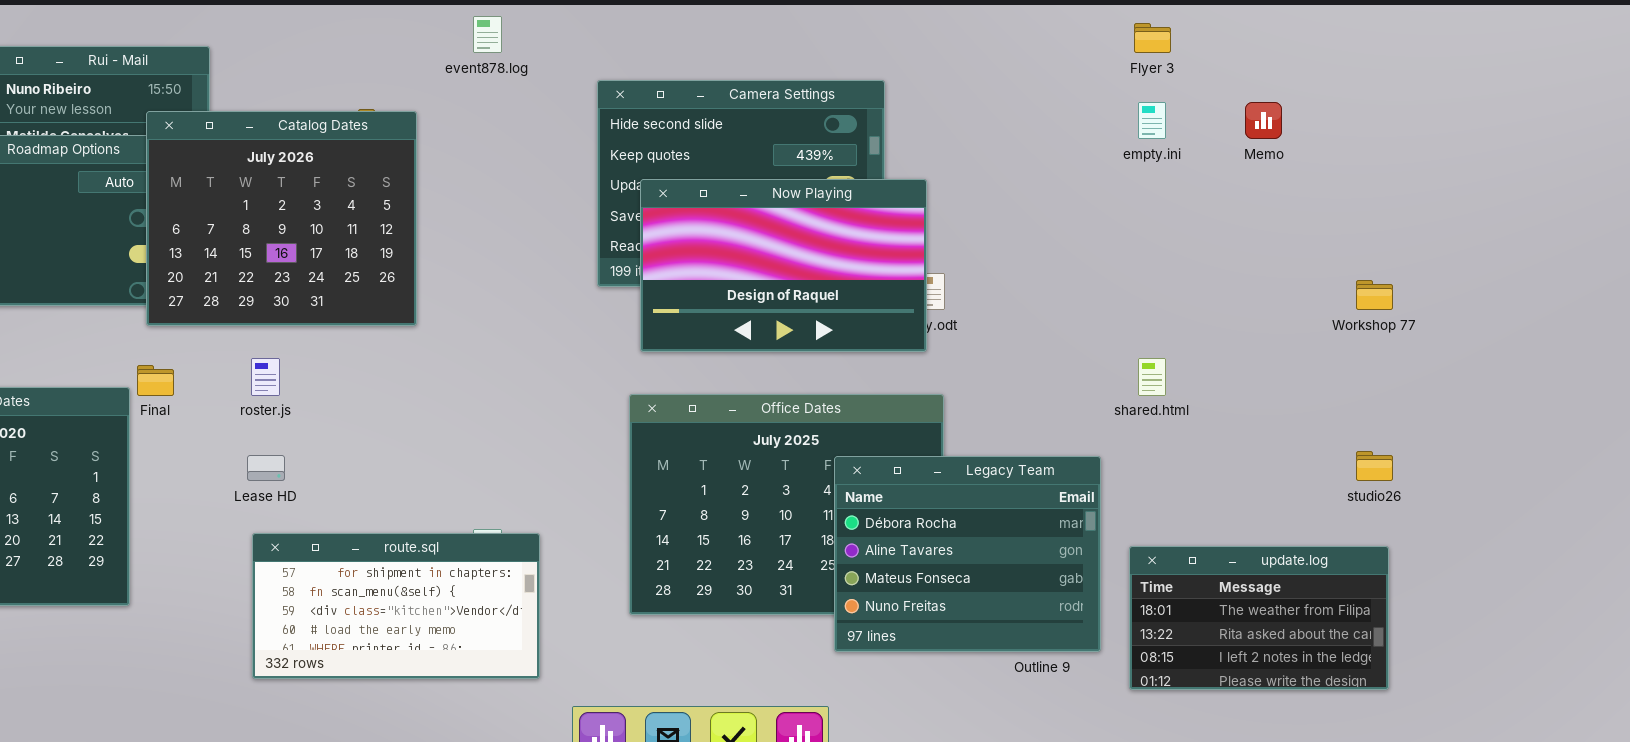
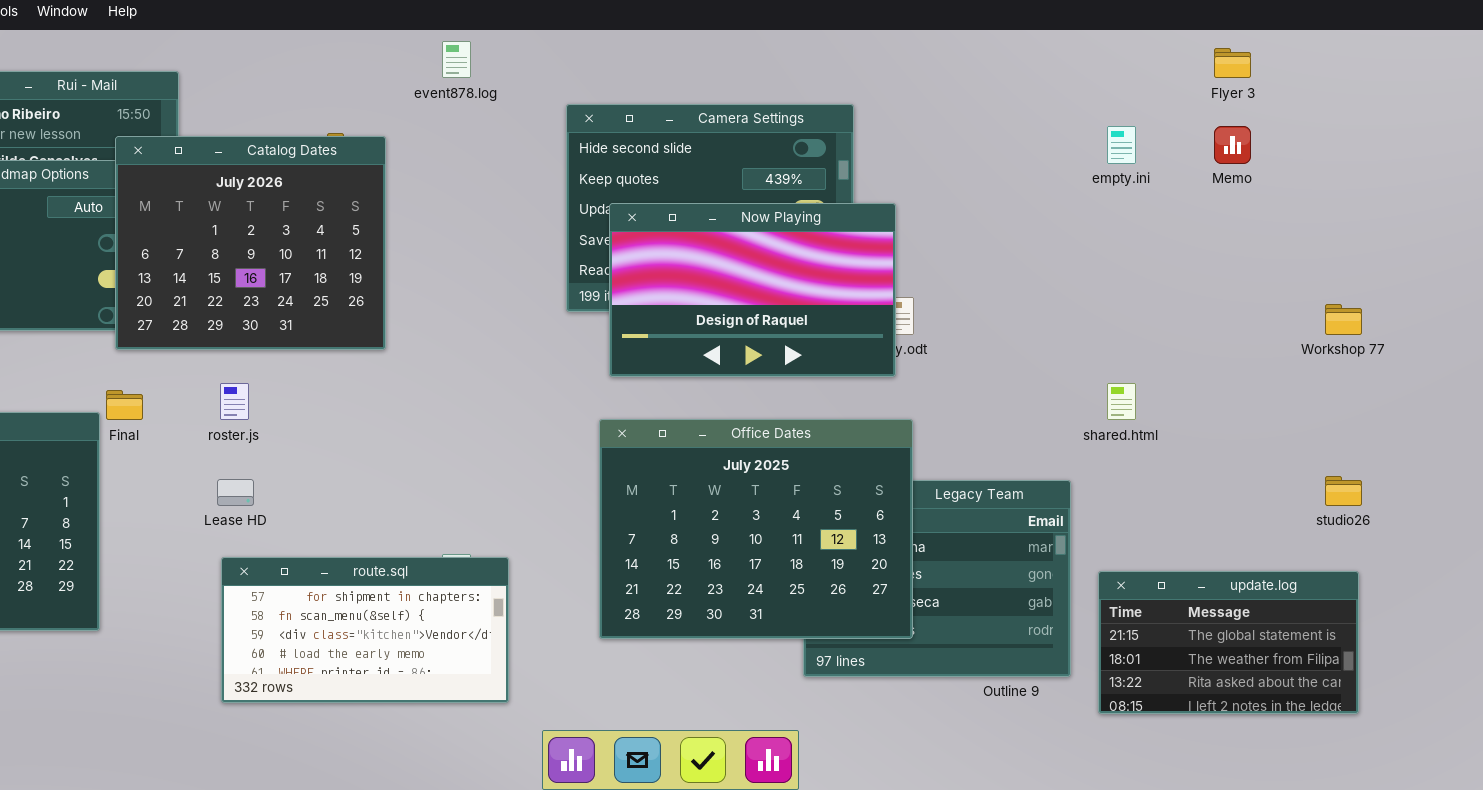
Flyer 3: [1134,23,1171,53] -> [1214,48,1251,78], moved
Office Dates: [629,394,944,615] -> [599,419,913,639], raised
update.log: [1129,546,1389,690] -> [1098,571,1359,714], scrolled up 1 row

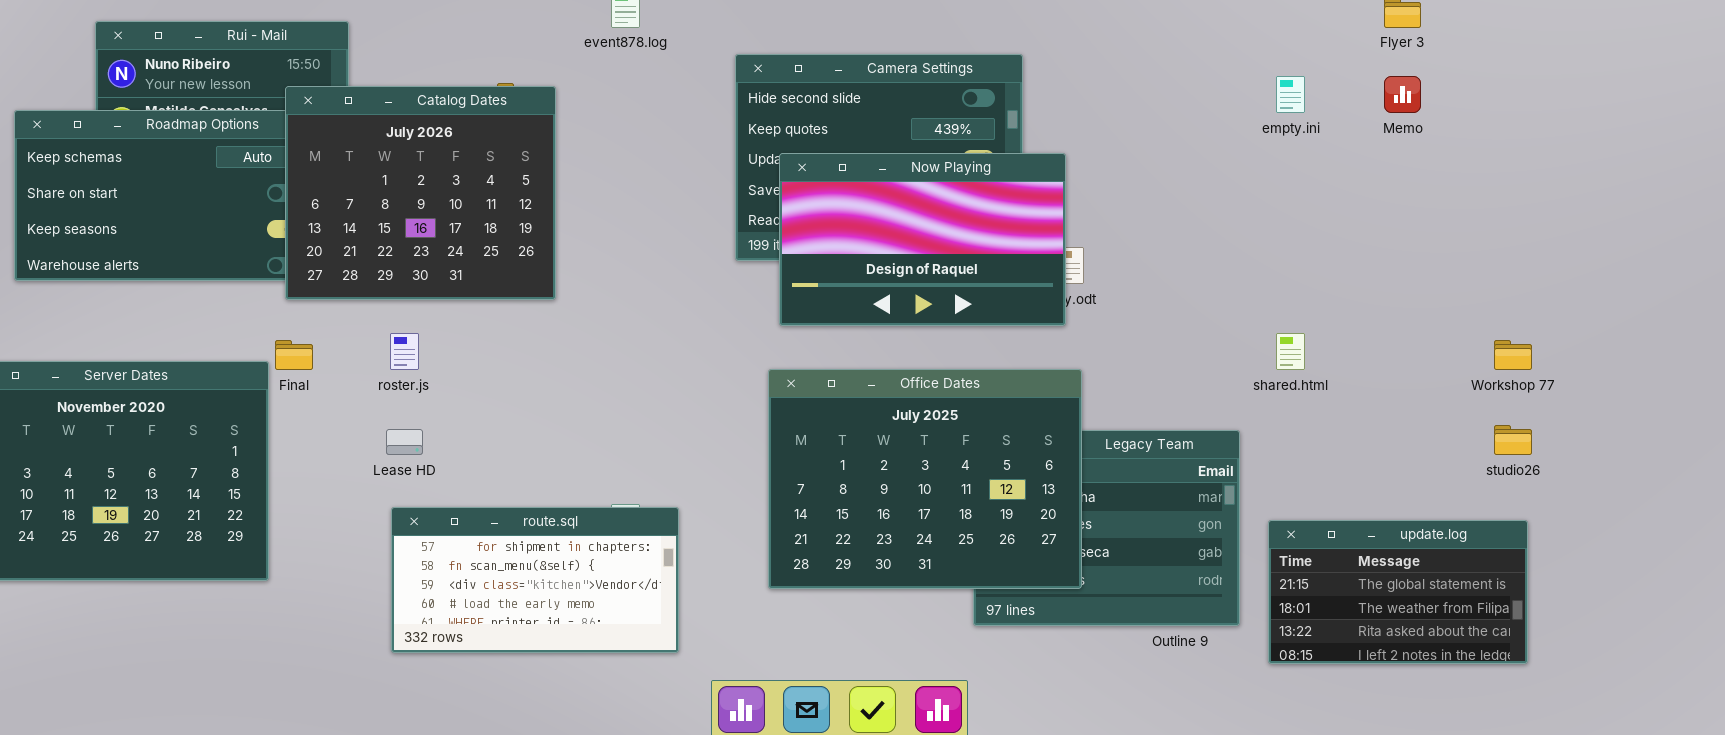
Workshop 77: [1325,304,1362,335] -> [1494,340,1532,370], moved

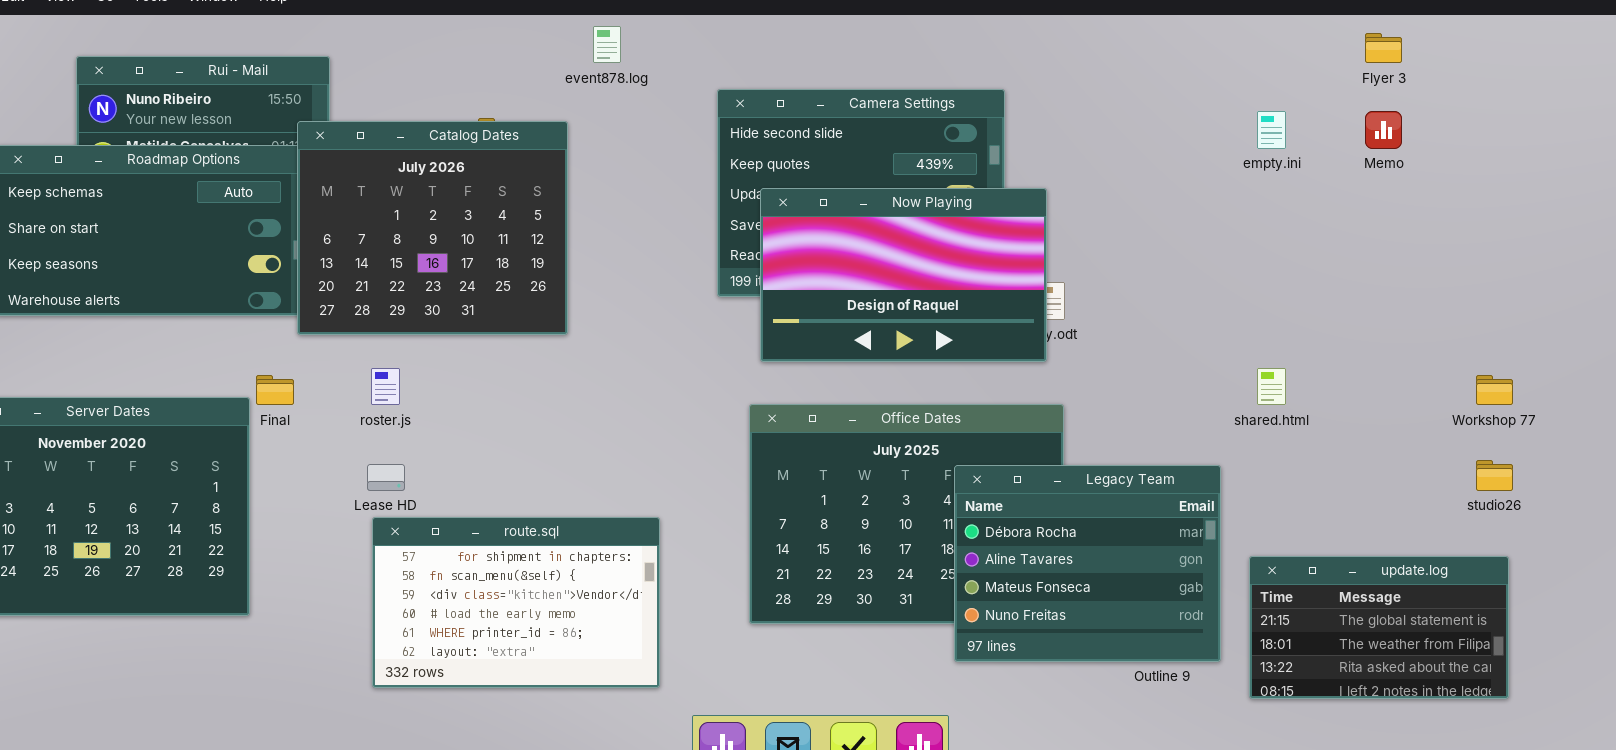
Catalog Dates: [285,86,556,300] -> [297,121,568,335], moved
Legacy Team: [973,430,1240,626] -> [954,465,1221,662], raised
route.sql: [391,507,679,653] -> [372,517,660,688], resized

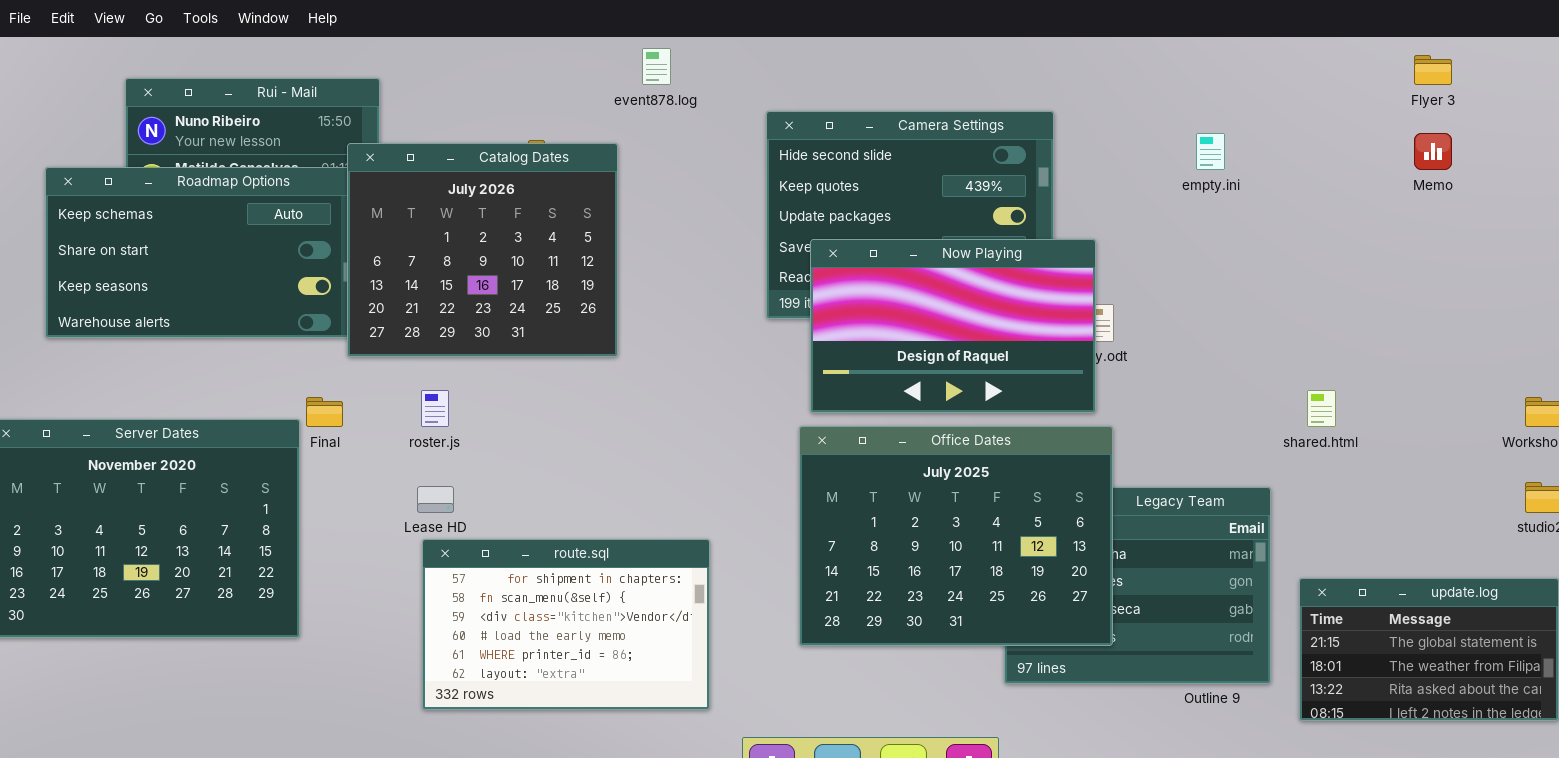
empty.ini: [1257,111,1286,149] -> [1196,133,1225,170], moved
Now Playing: [760,188,1047,362] -> [810,239,1096,413], moved
Office Dates: [749,404,1064,624] -> [799,426,1113,646], raised

